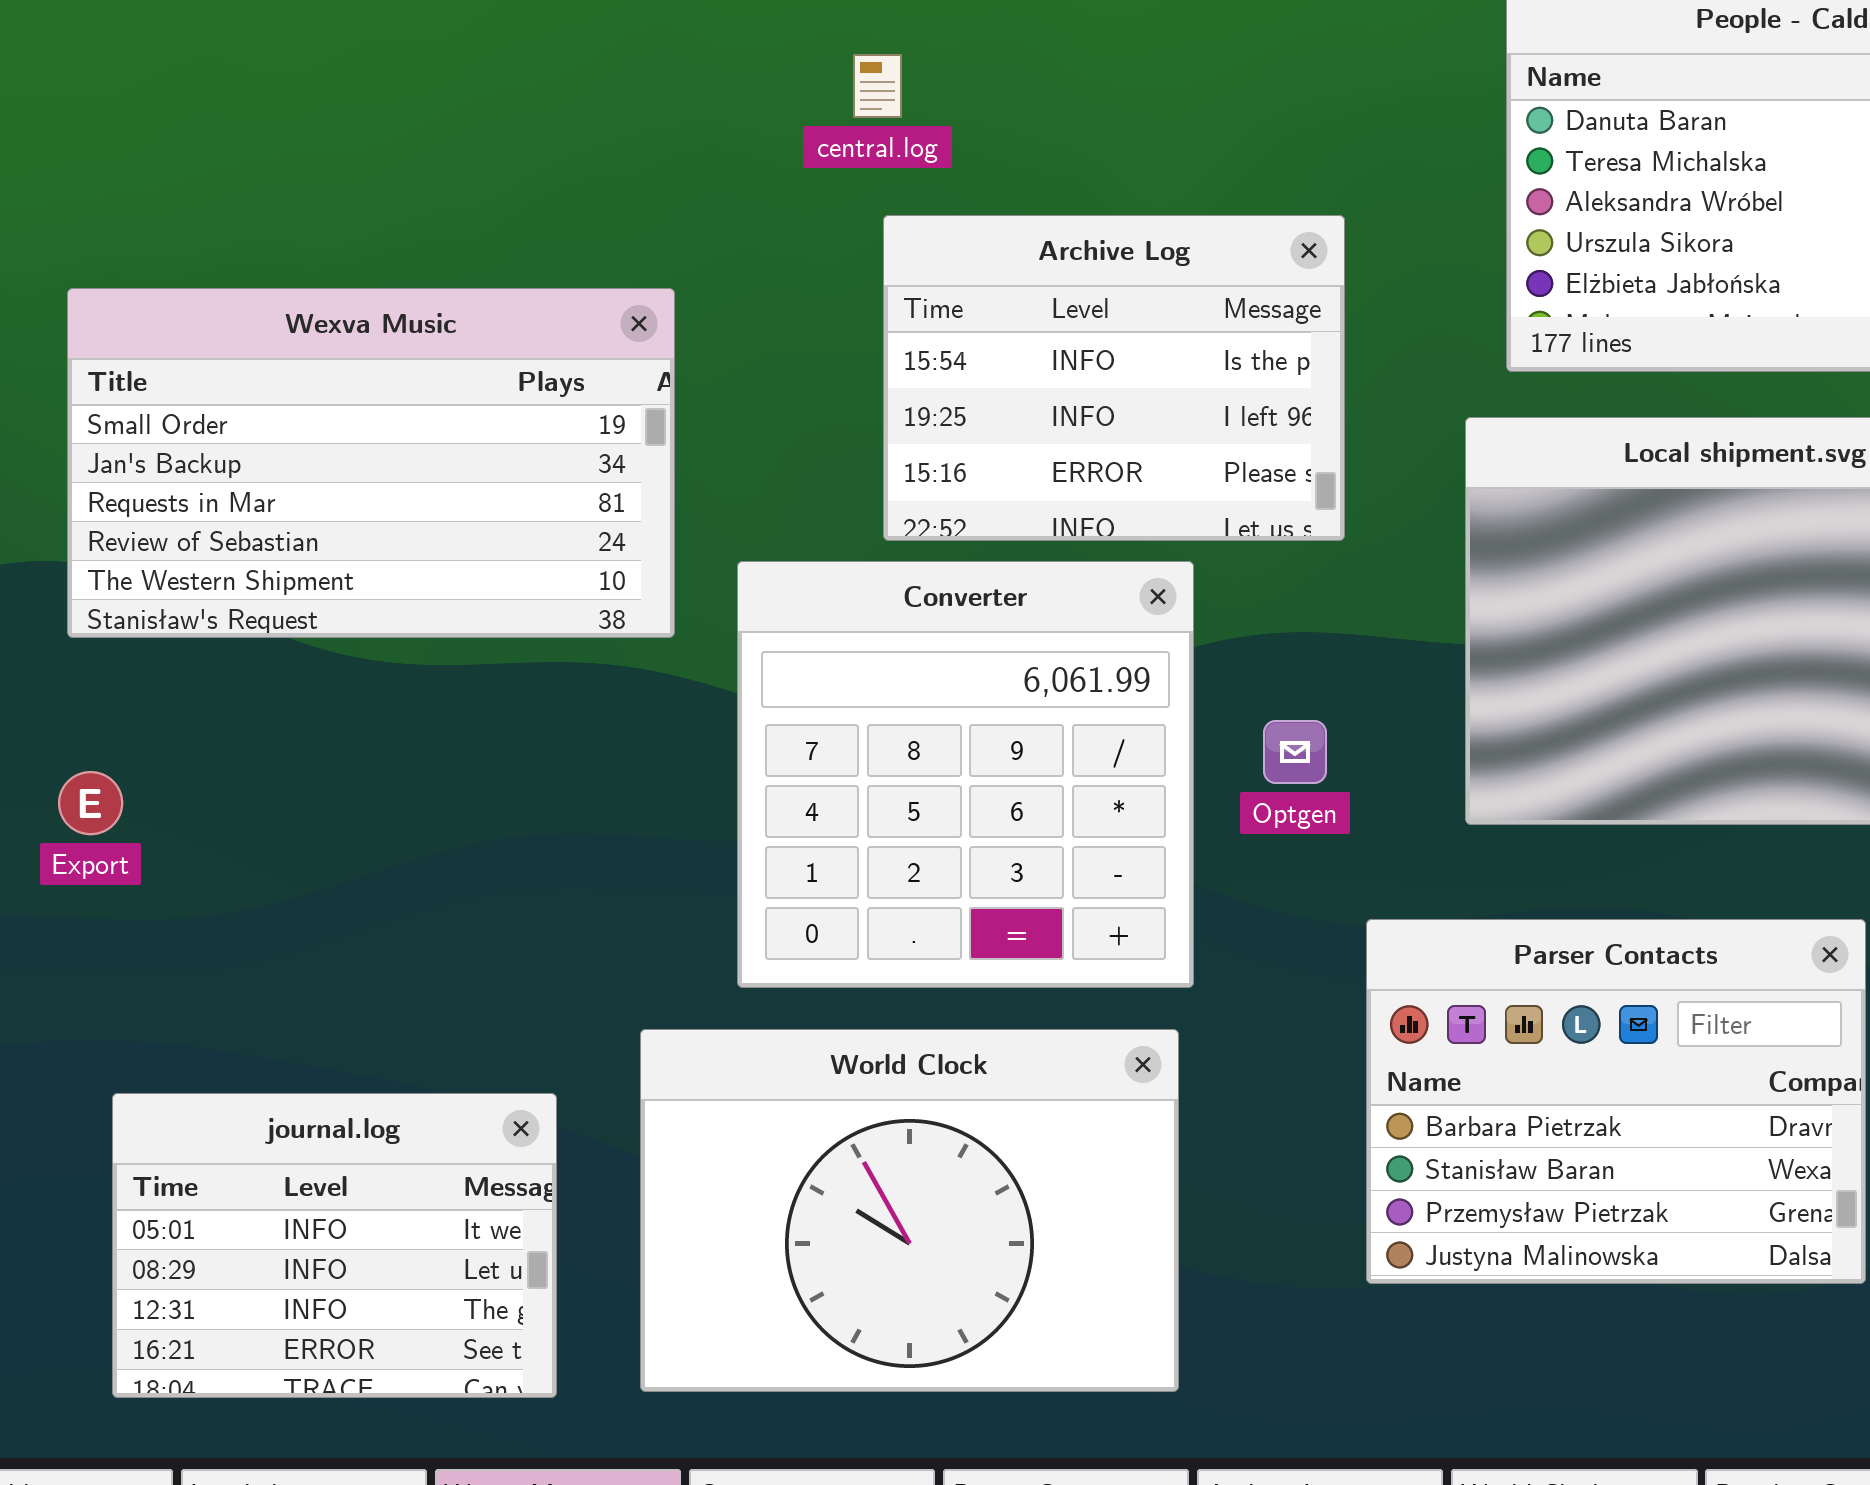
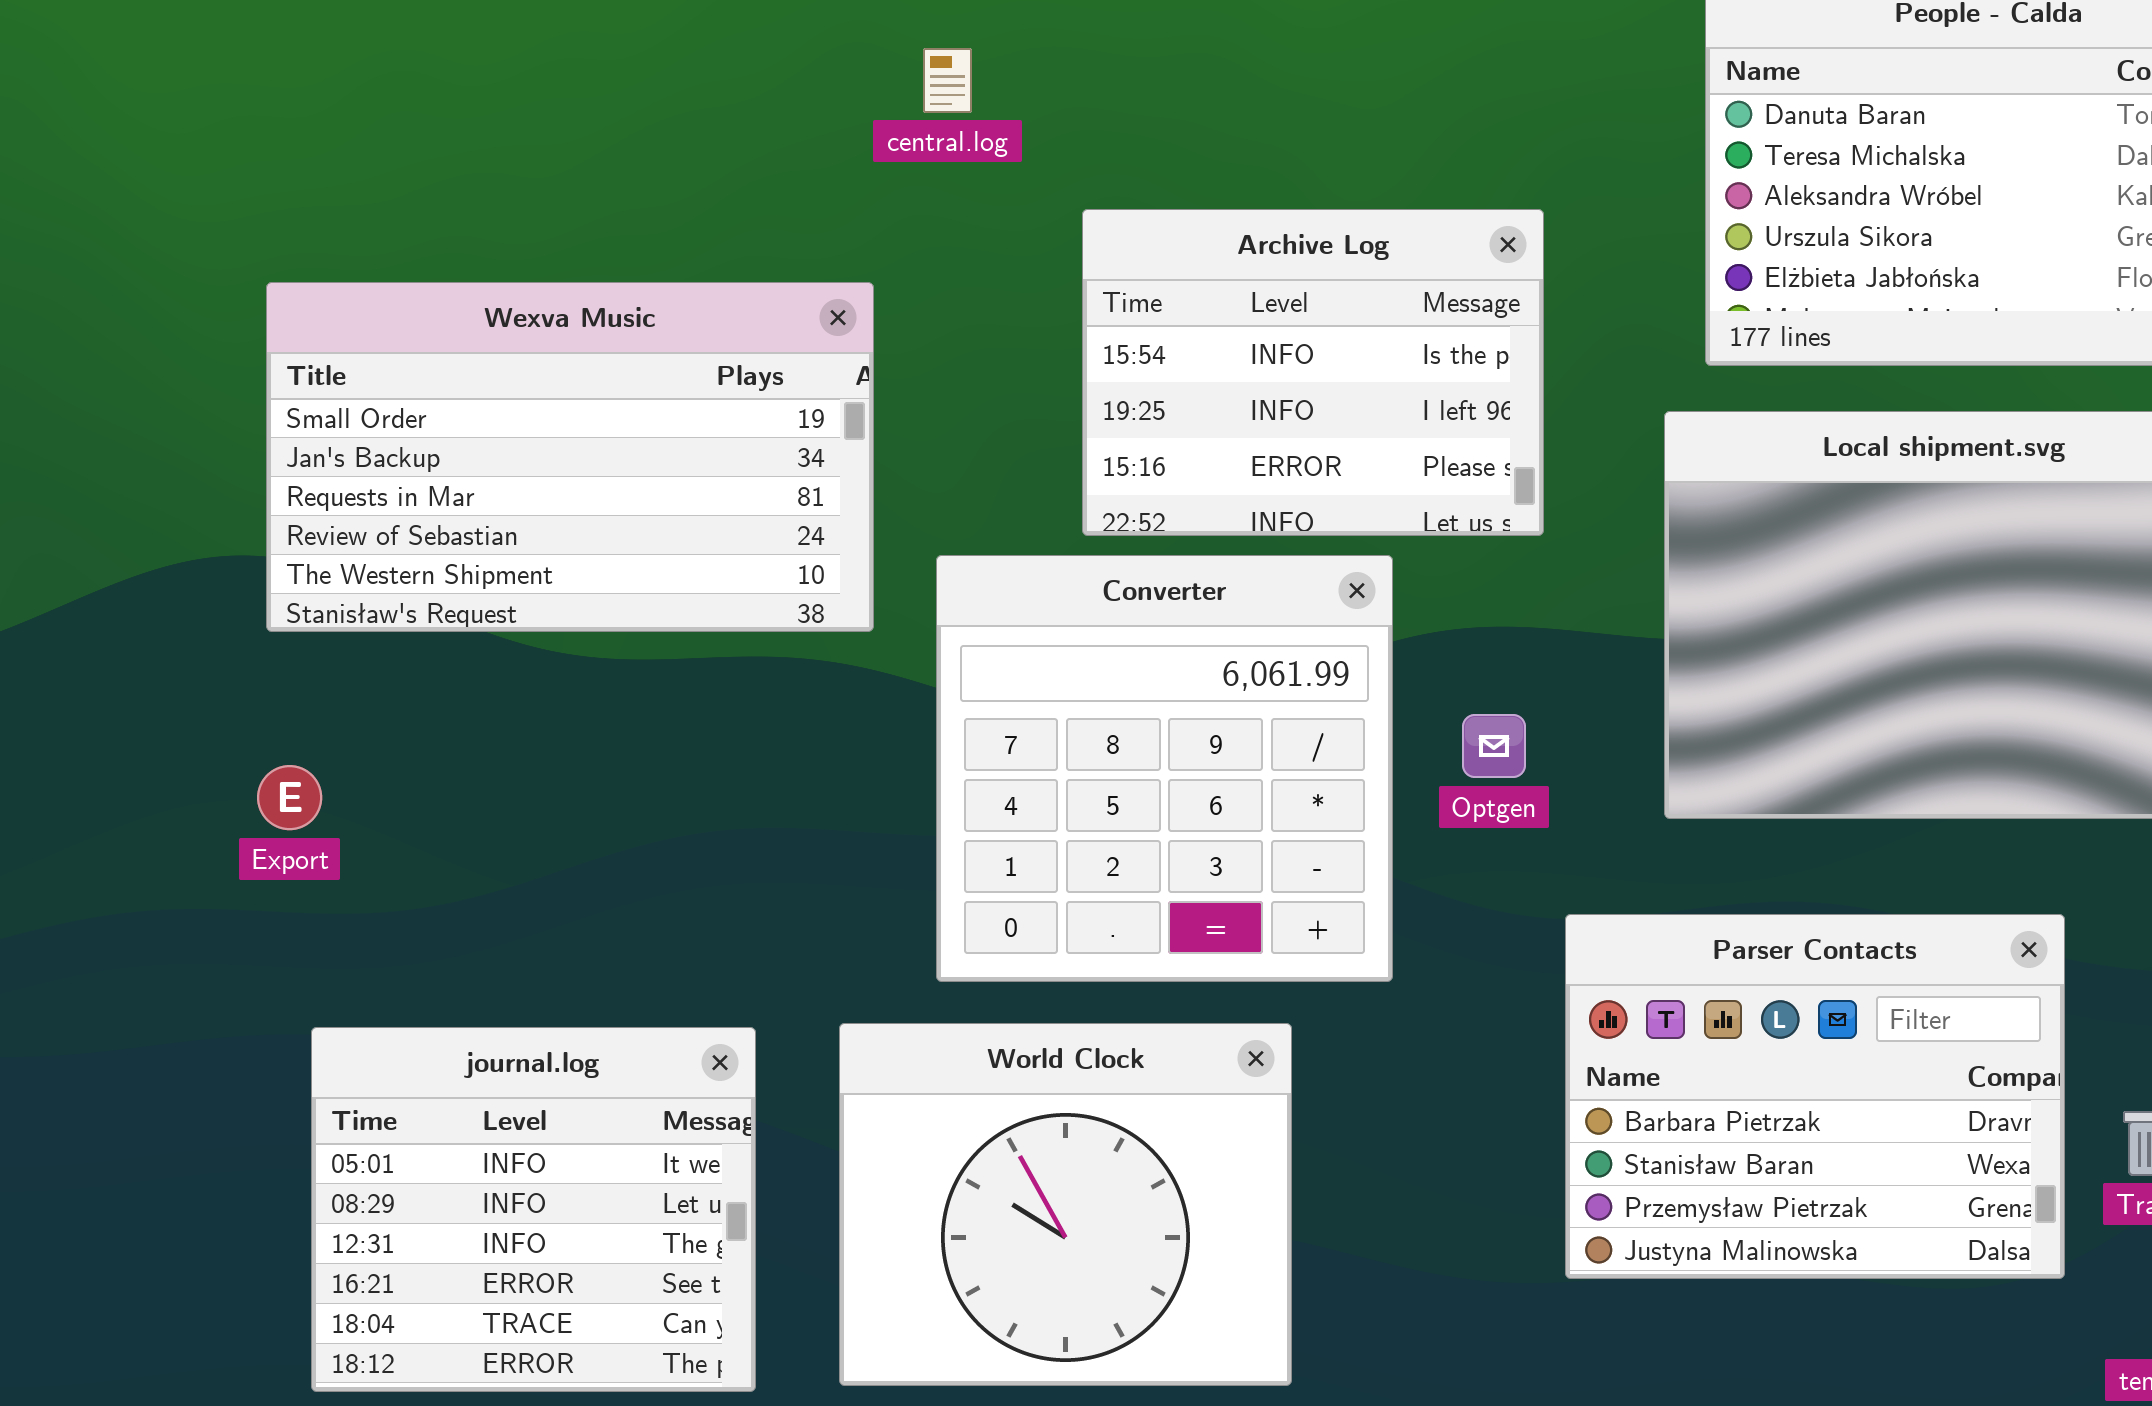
central.log: [853,54,902,118] -> [923,48,972,113], moved
World Clock: [640,1029,1179,1392] -> [839,1023,1292,1386], resized
journal.log: [112,1093,557,1398] -> [311,1027,756,1392], resized

